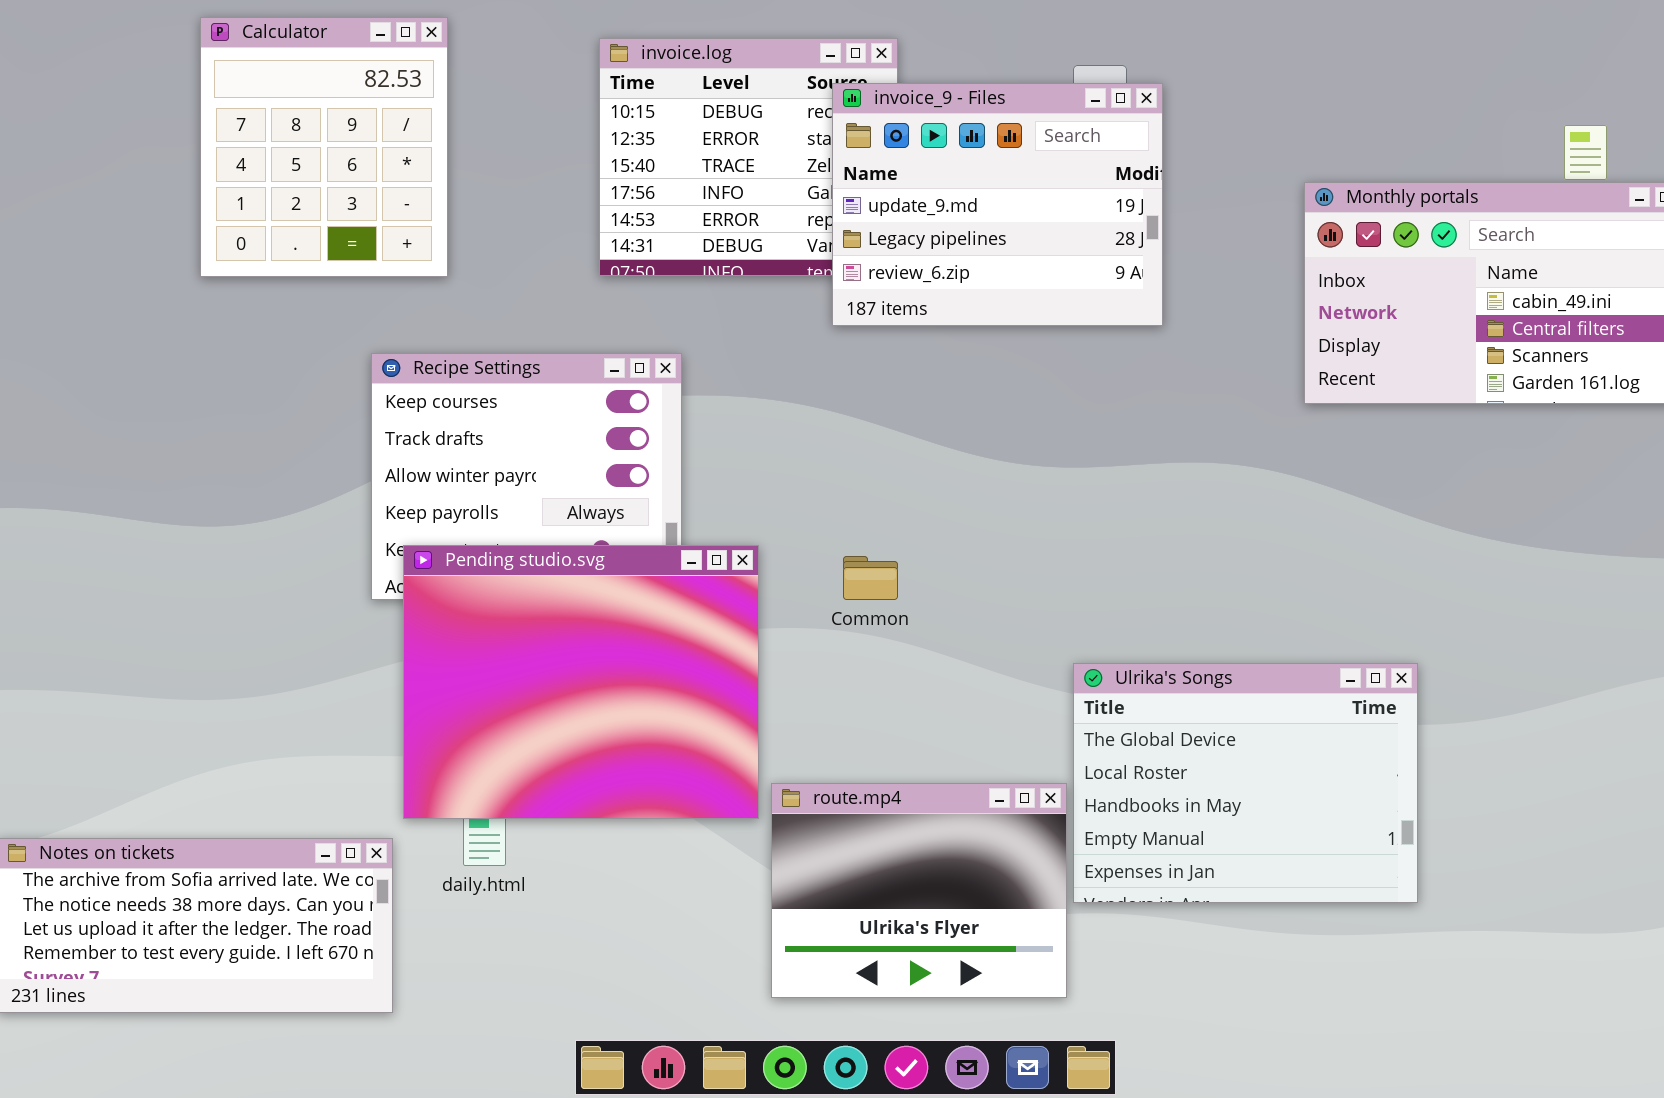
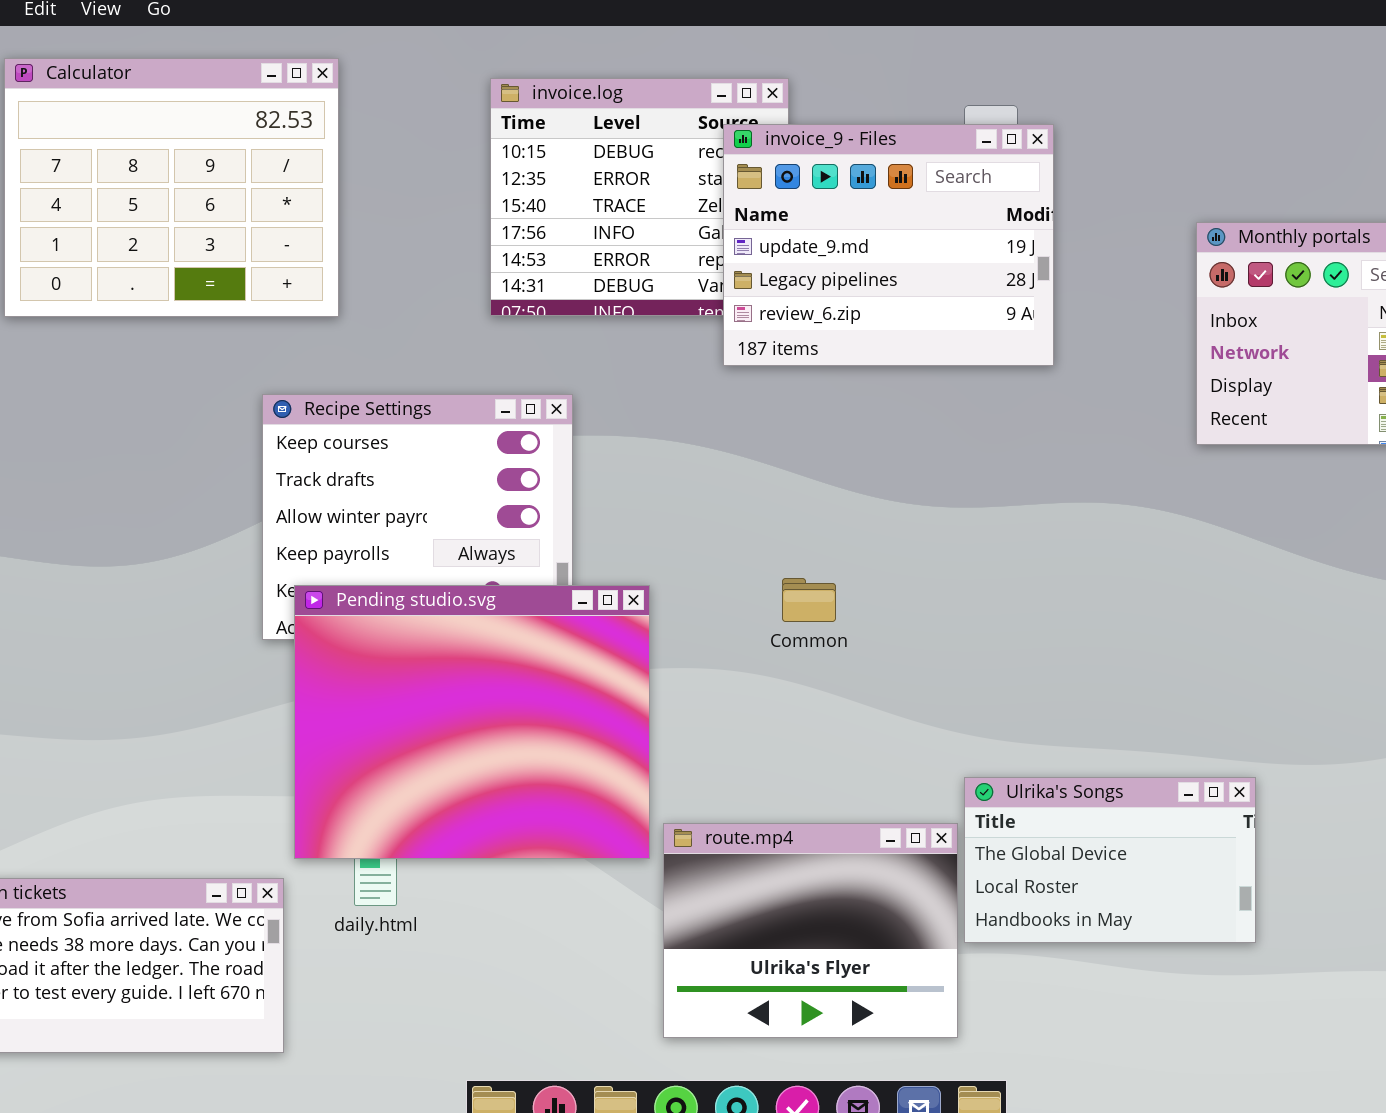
Calculator: [200,17,448,277] -> [4,58,339,317], resized
Common: [843,556,898,600] -> [782,578,836,622], moved
Ulrika's Songs: [1073,663,1418,903] -> [964,777,1256,943], resized

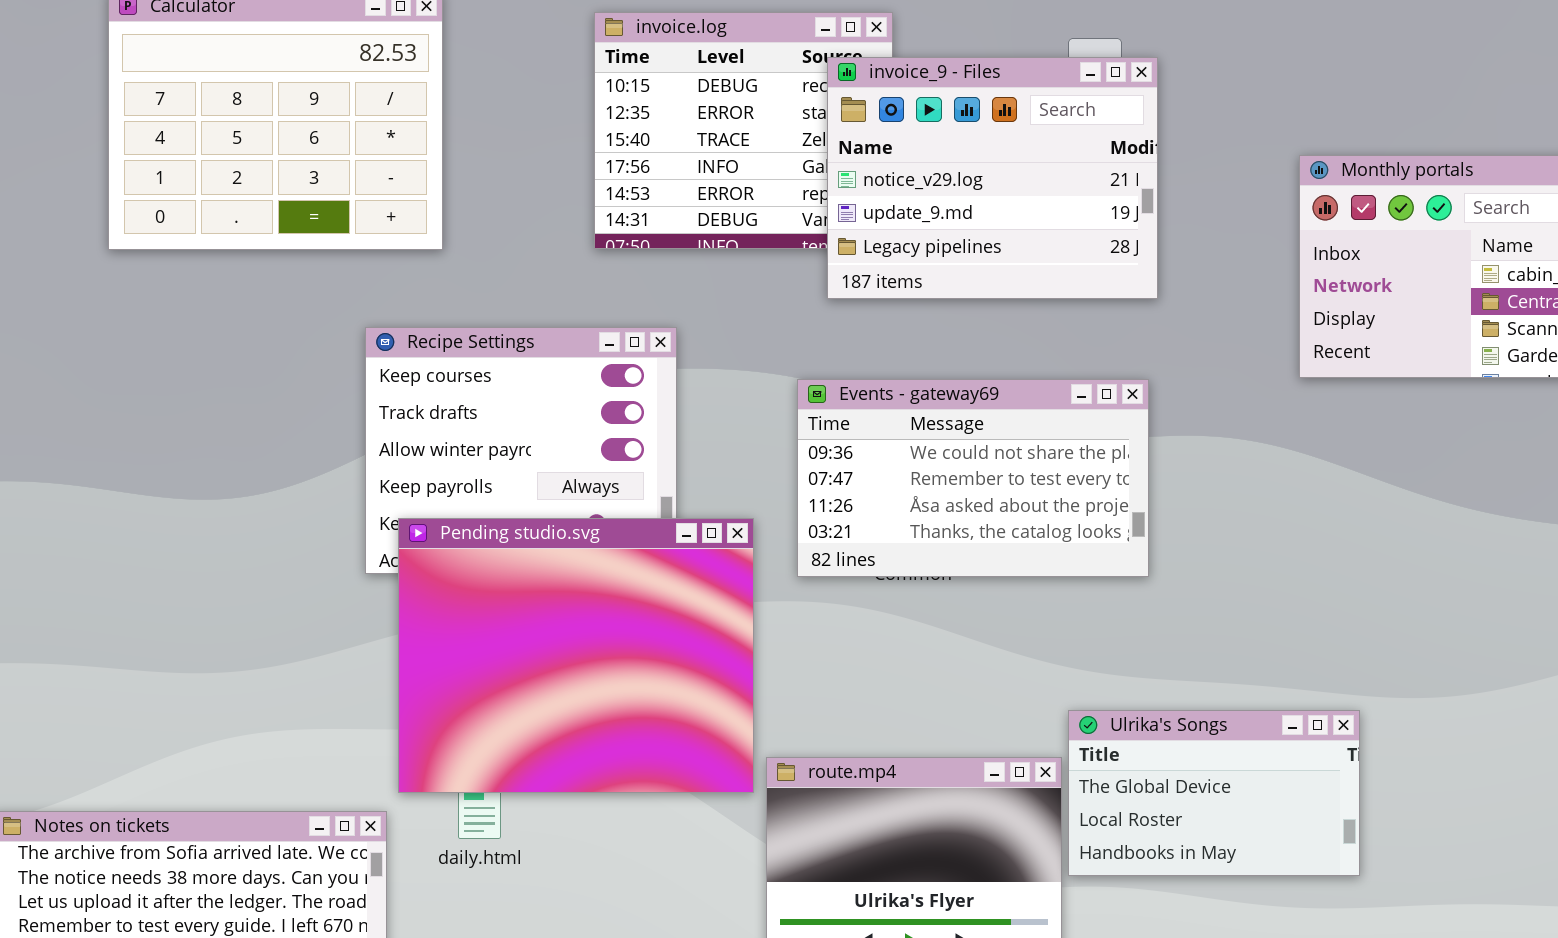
invoice_9 - Files: [723,124,1054,366] -> [827,57,1158,299], scrolled up 1 row
Events - gateway69: none -> [797,379,1149,577], opened

